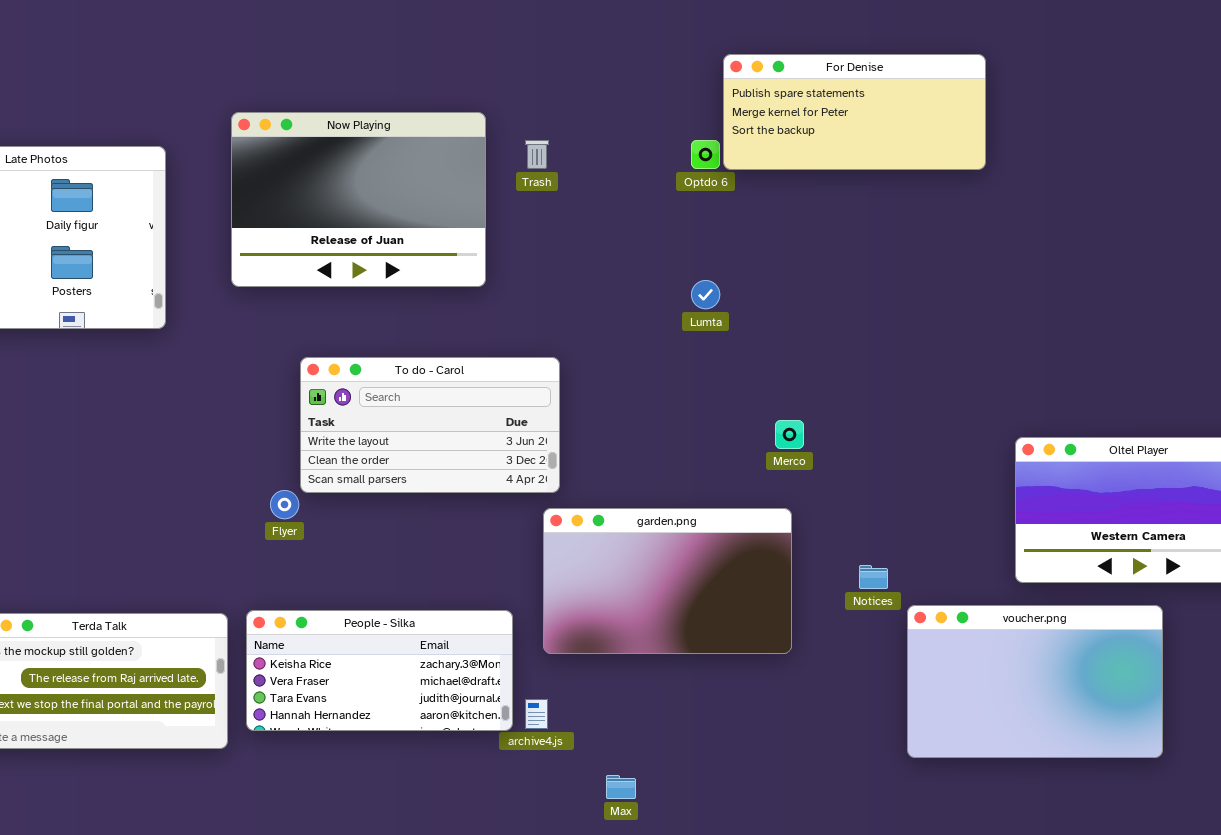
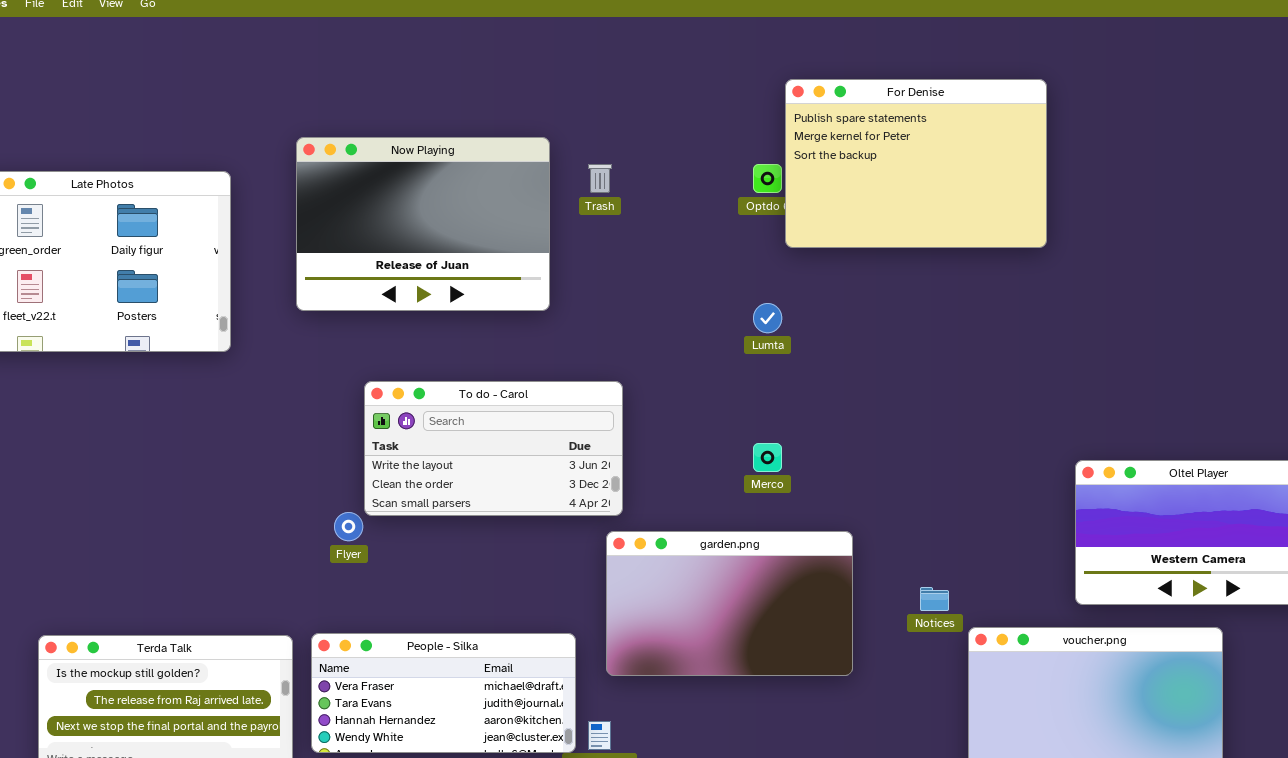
For Denise: [723,54,986,170] -> [785,79,1047,248], resized
Merco: [775,420,804,449] -> [753,443,782,472], moved
People - Silka: [246,610,513,731] -> [311,633,576,753], scrolled down 1 row

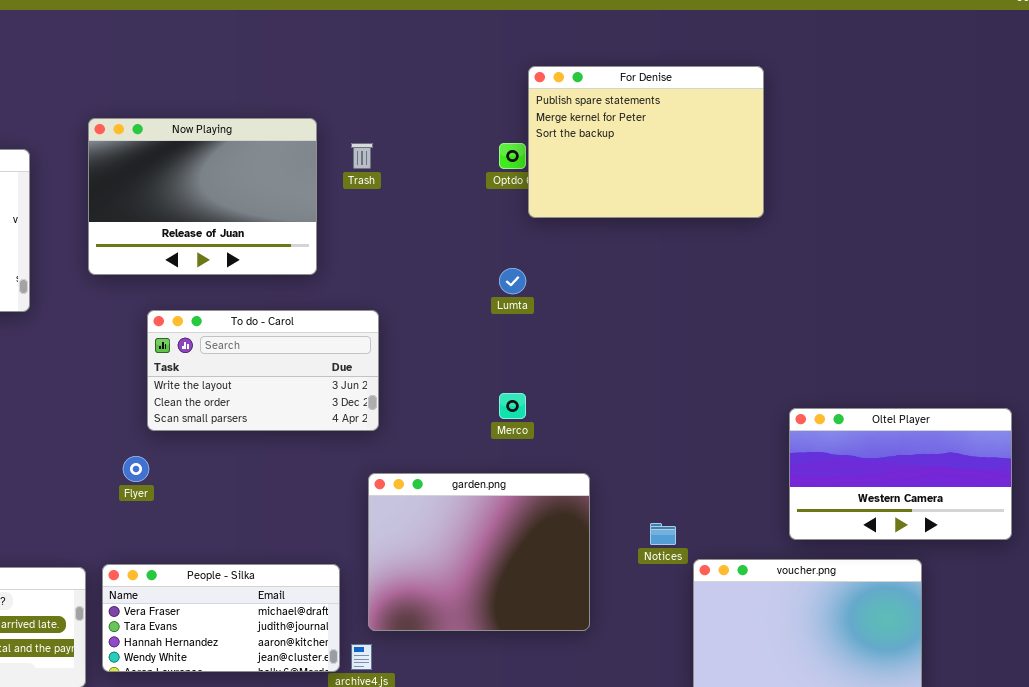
To do - Carol: [364,381,623,516] -> [147,310,379,431], moved
garden.png: [606,531,853,676] -> [368,473,590,631], resized

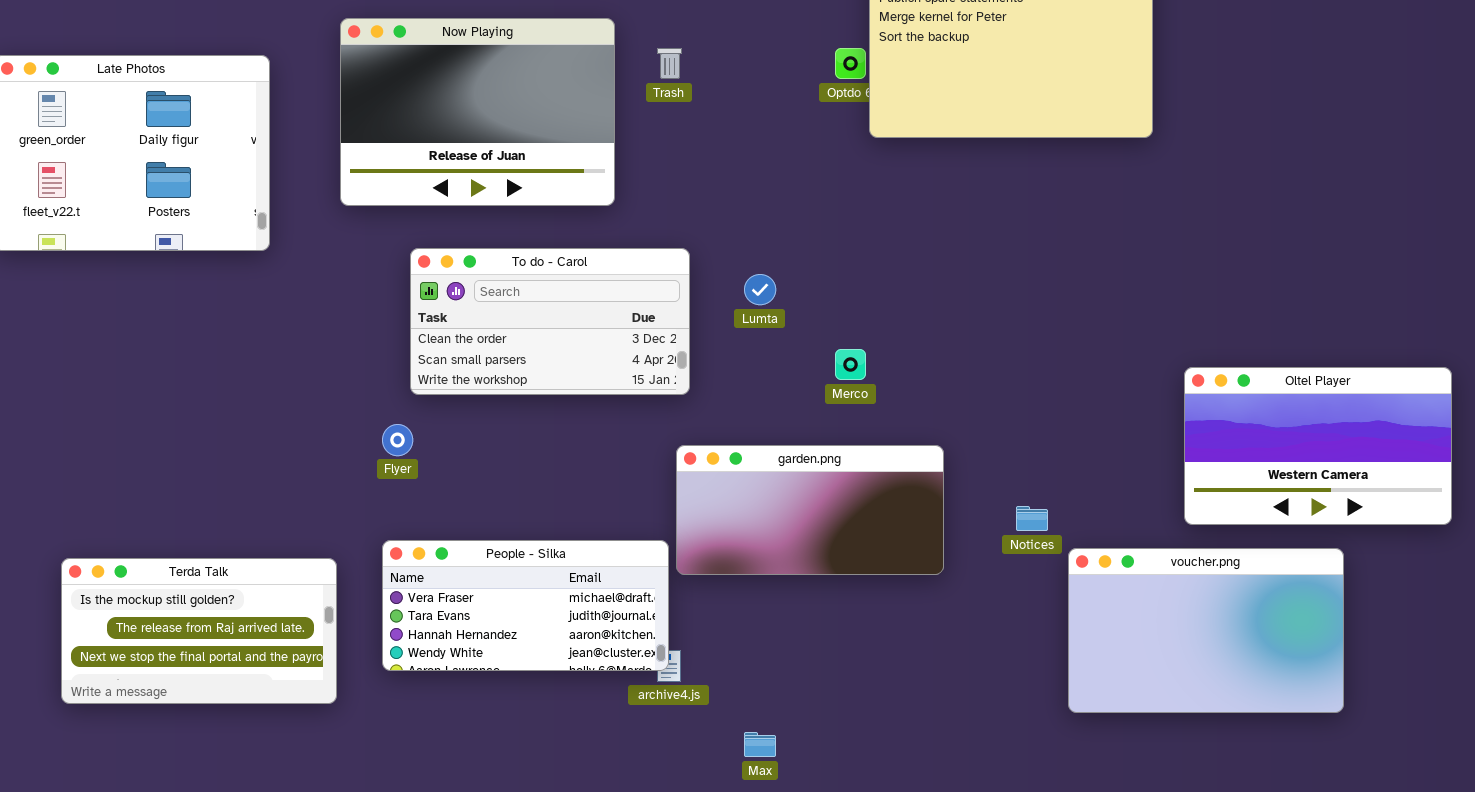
Lumta: [499,268,526,294] -> [744,274,776,305], moved
To do - Carol: [147,310,379,431] -> [410,248,690,395], scrolled down 1 row
garden.png: [368,473,590,631] -> [676,445,944,575], resized
People - Silka: [102,564,340,672] -> [382,540,669,671], moved

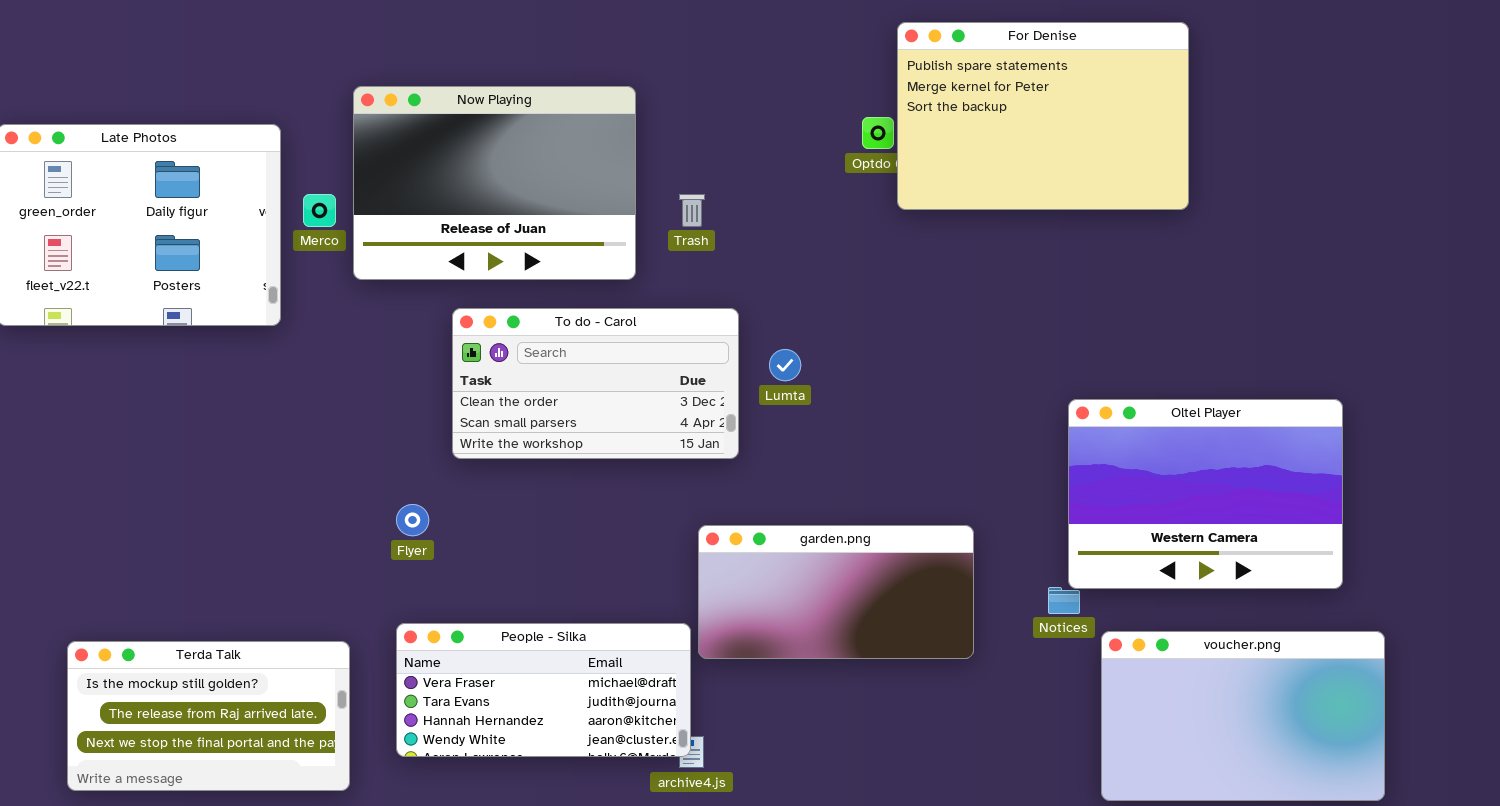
Trash: [657,48,682,79] -> [679,194,705,227], moved
To do - Carol: [410,248,690,395] -> [452,308,739,459], moved
Merco: [835,349,866,380] -> [303,194,336,227], moved
Oltel Player: [1184,367,1452,525] -> [1068,399,1343,589], moved, resized

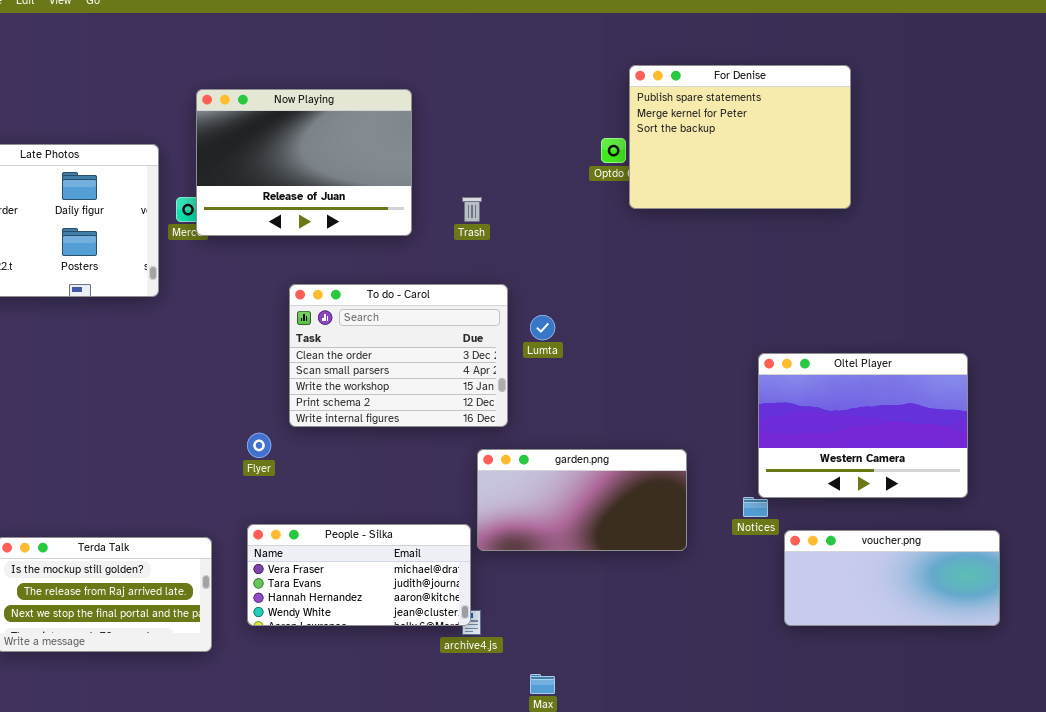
Now Playing: [353,86,636,280] -> [196,89,412,236], moved
To do - Carol: [452,308,739,459] -> [289,284,508,427], resized
voucher.png: [1101,631,1385,801] -> [784,530,1000,626], resized

